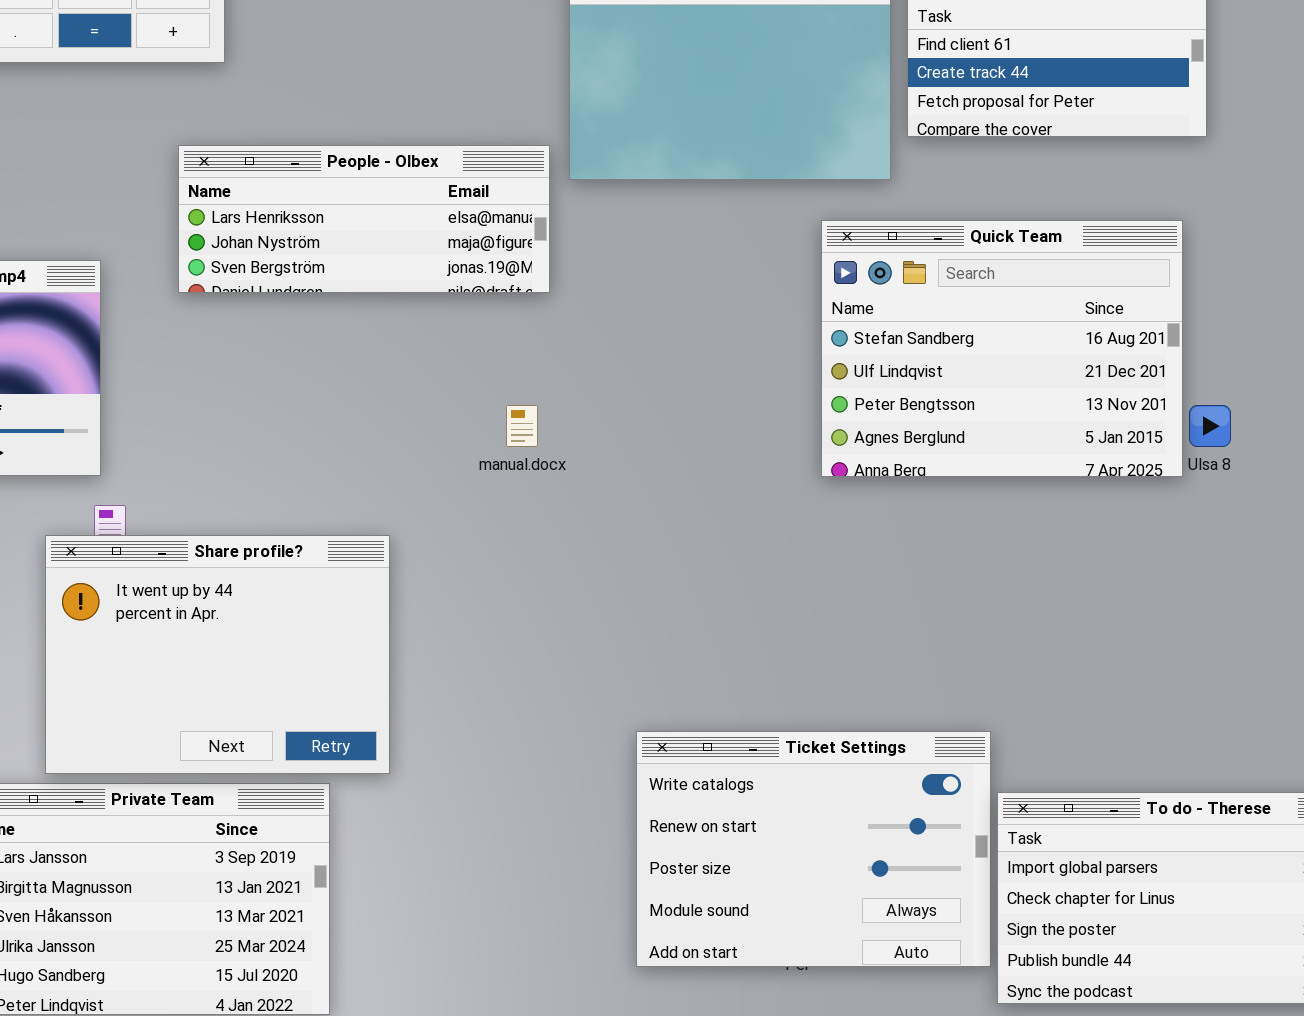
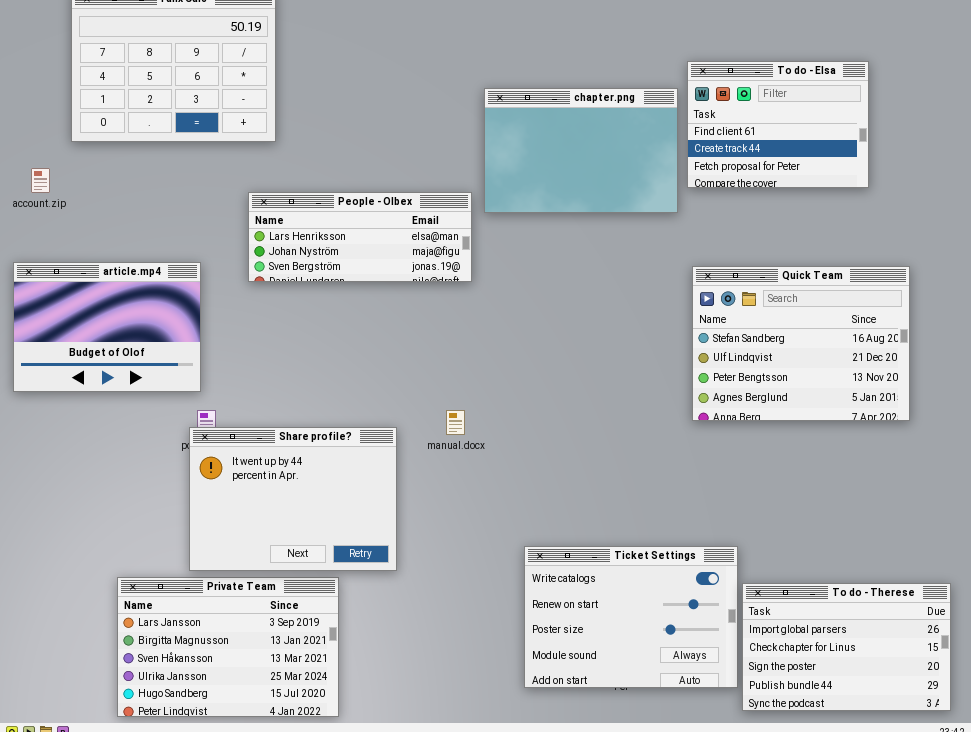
Quick Team: [821,220,1183,477] -> [692,266,910,421], moved
manual.docx: [506,405,538,447] -> [446,410,465,435], moved
Share profile?: [45,535,390,774] -> [189,427,397,571], moved

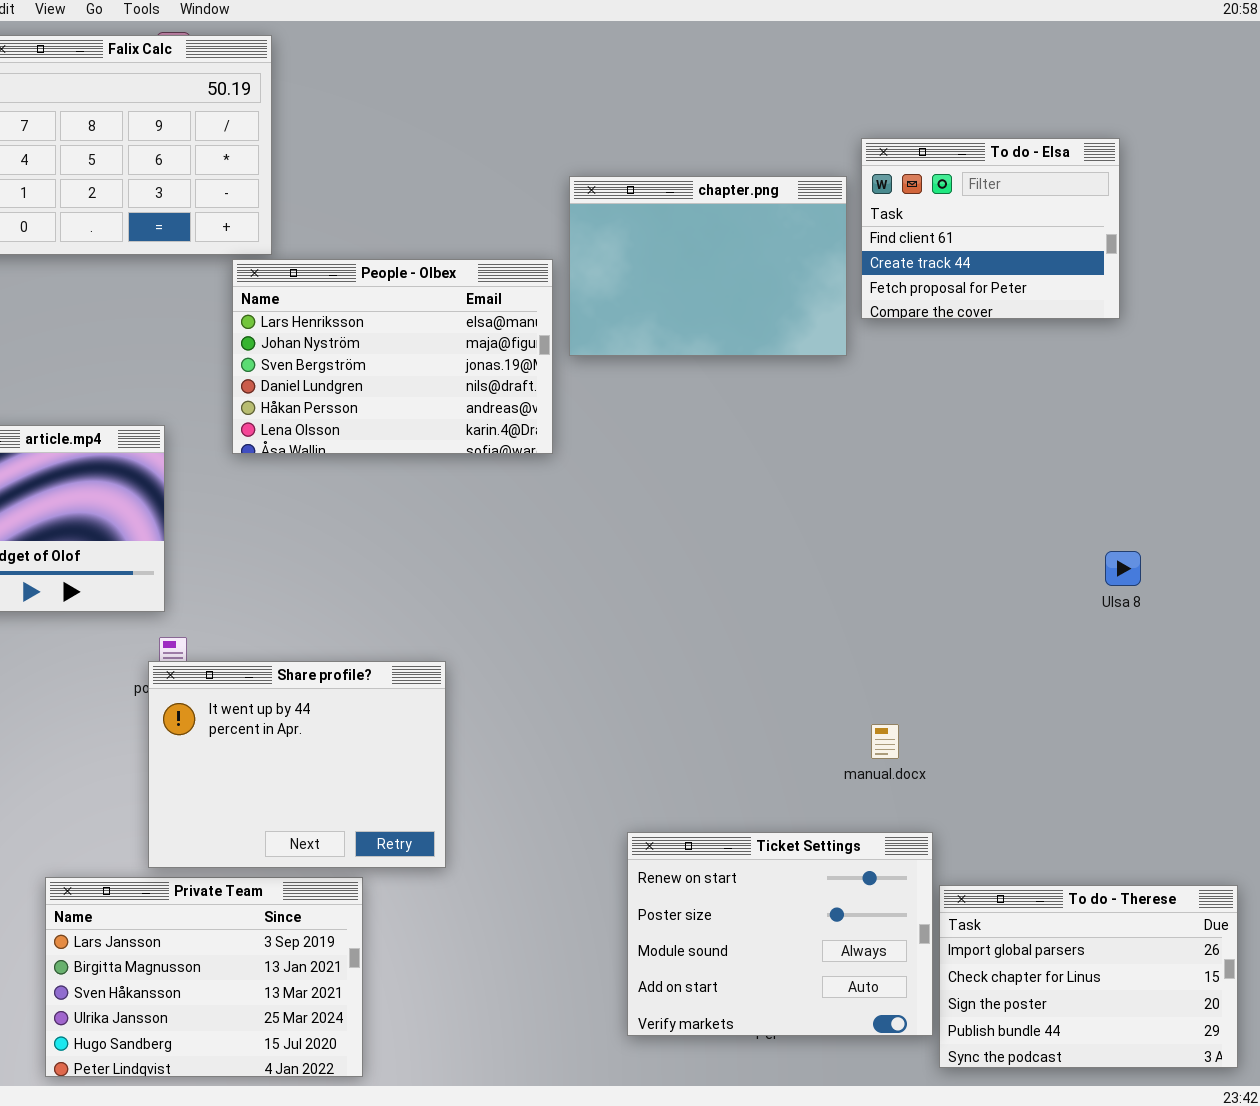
People - Olbex: [248,192,472,282] -> [232,259,553,454], resized
Quick Team: [692,266,910,421] -> none, closed
manual.docx: [446,410,465,435] -> [871,724,899,759], moved
Ticket Settings: [524,546,738,688] -> [627,832,933,1036], scrolled down 1 row

